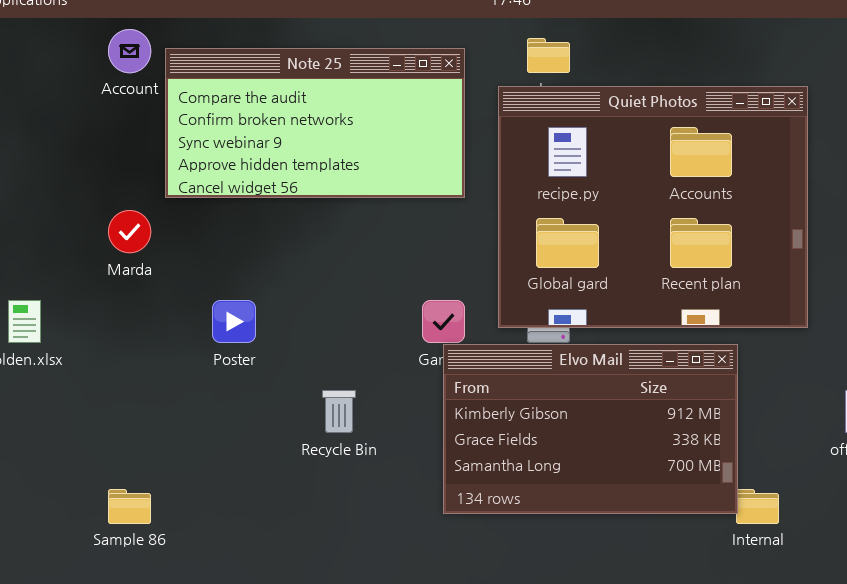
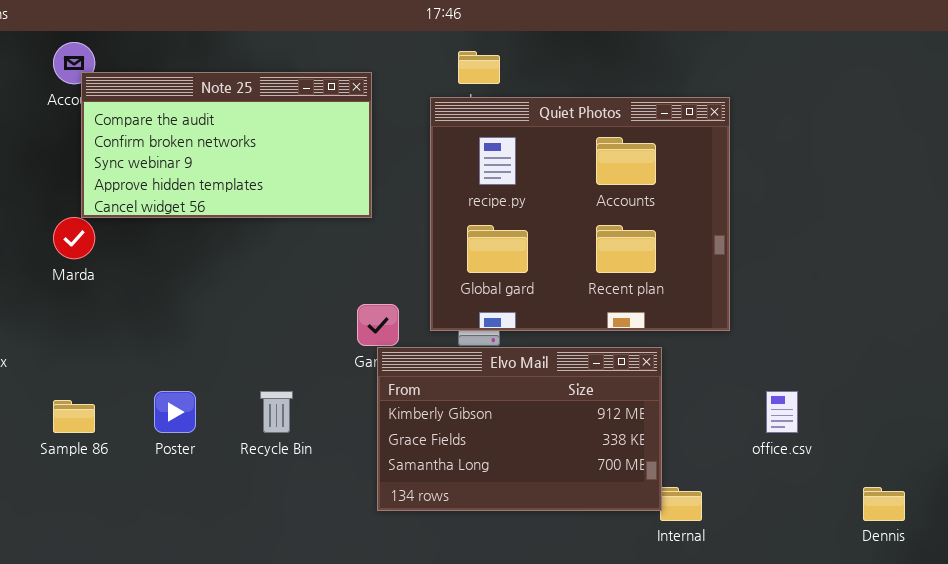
Note 25: [165,48,465,198] -> [81,72,372,218], moved
Poster: [212,300,256,343] -> [154,391,196,433], moved
Sample 86: [108,489,151,524] -> [53,400,95,433], moved

